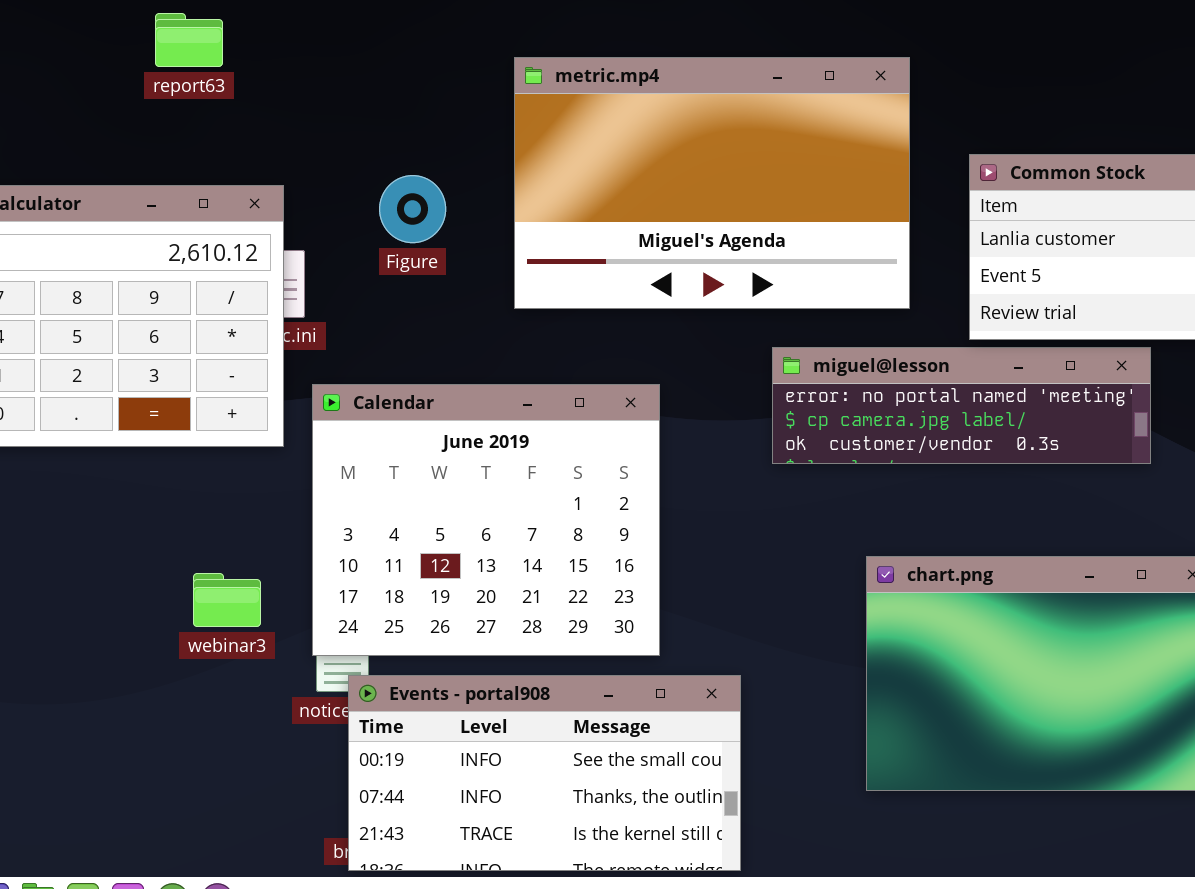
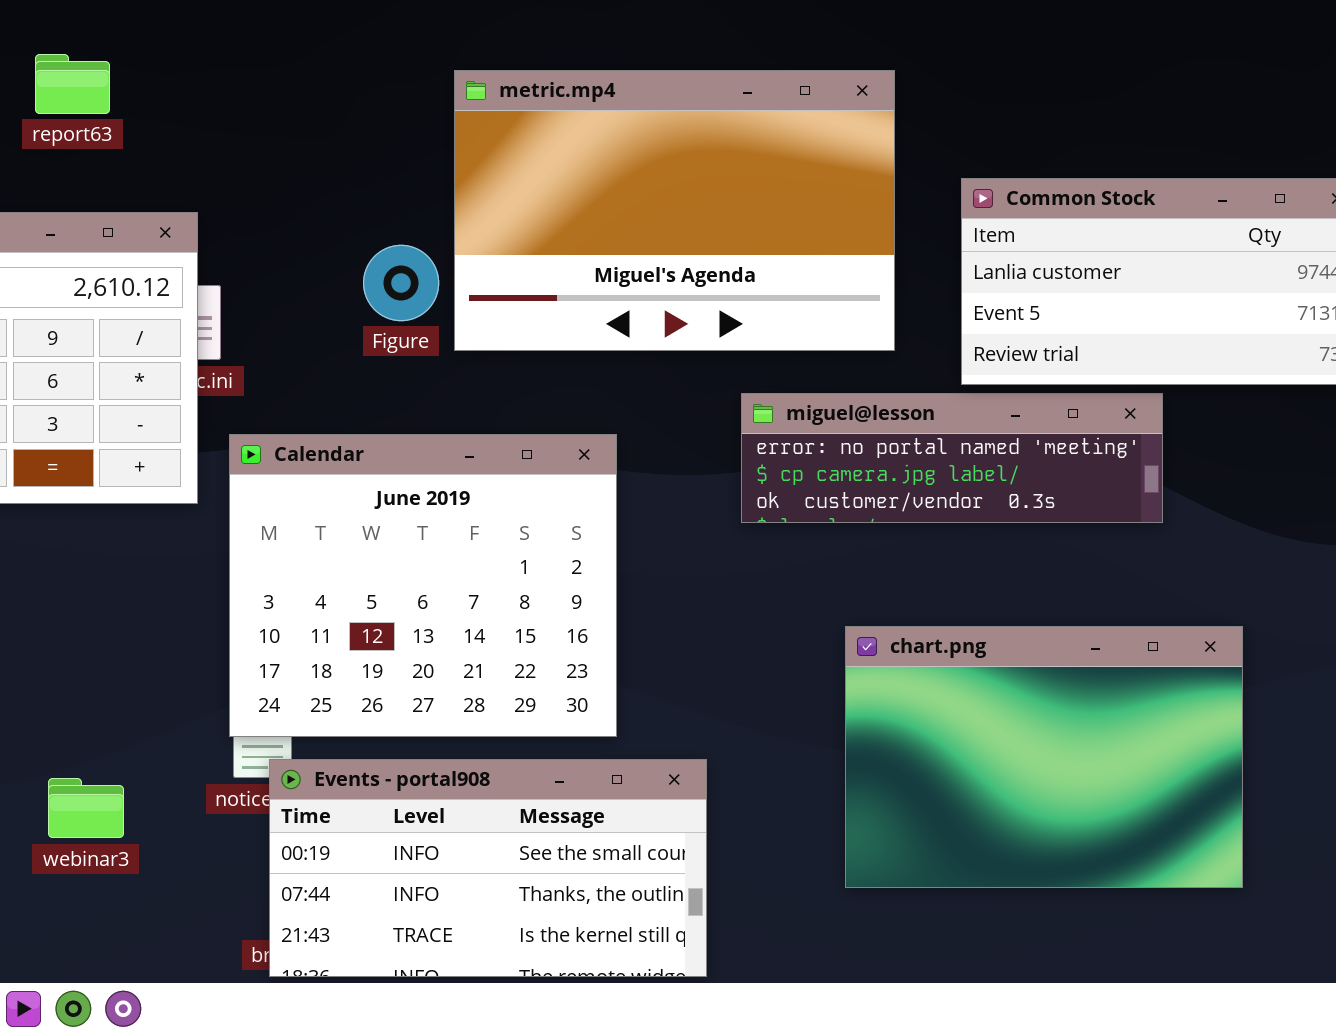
report63: [155,13,223,67] -> [35,54,110,114], moved
Figure: [379,175,446,243] -> [363,245,439,321], moved
webinar3: [193,573,261,627] -> [48,778,124,838], moved

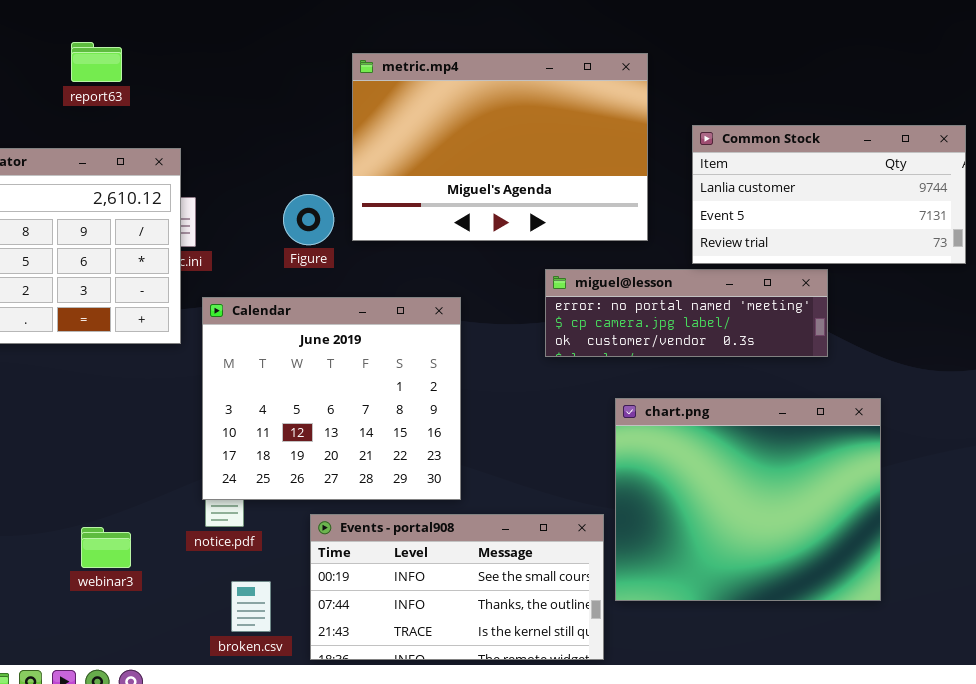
Figure: [363,245,439,321] -> [283,194,334,245], moved
chart.png: [845,626,1243,888] -> [615,398,881,601], resized
Events - portal908: [269,759,707,977] -> [310,514,604,660], moved

